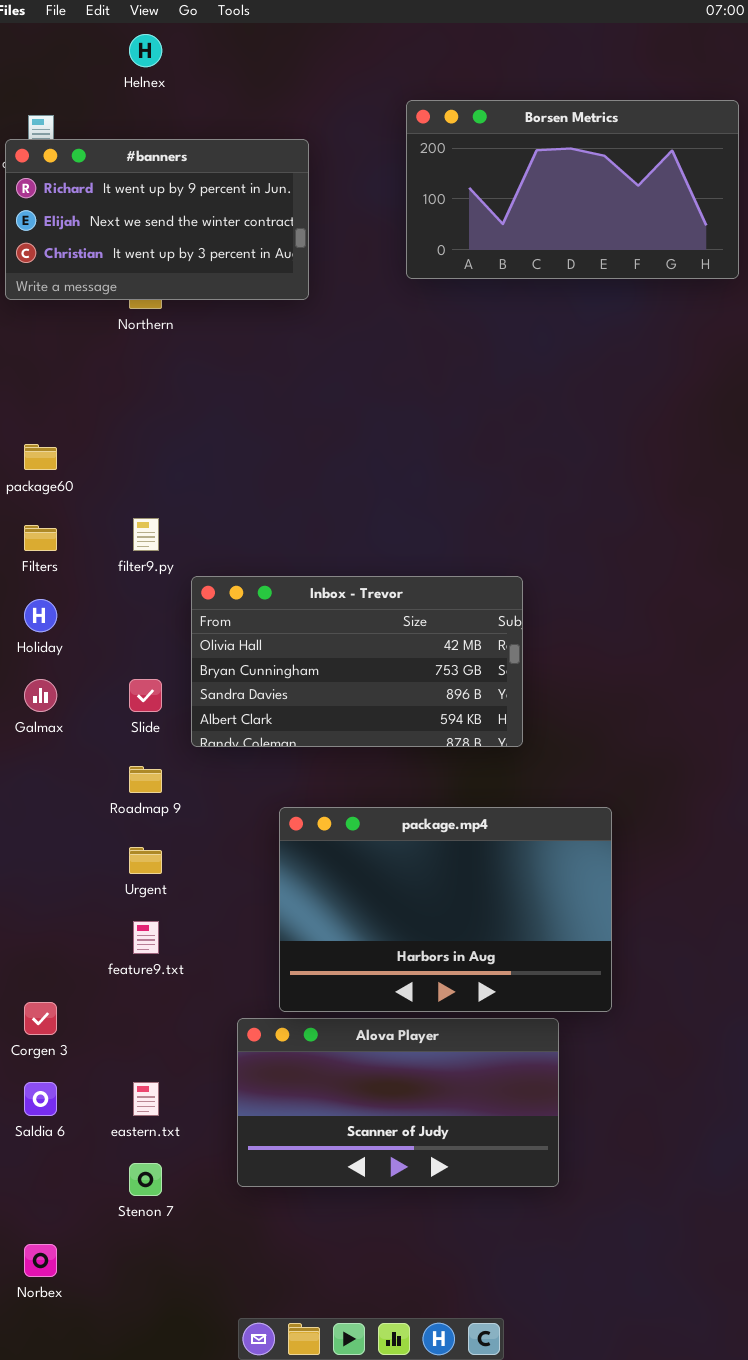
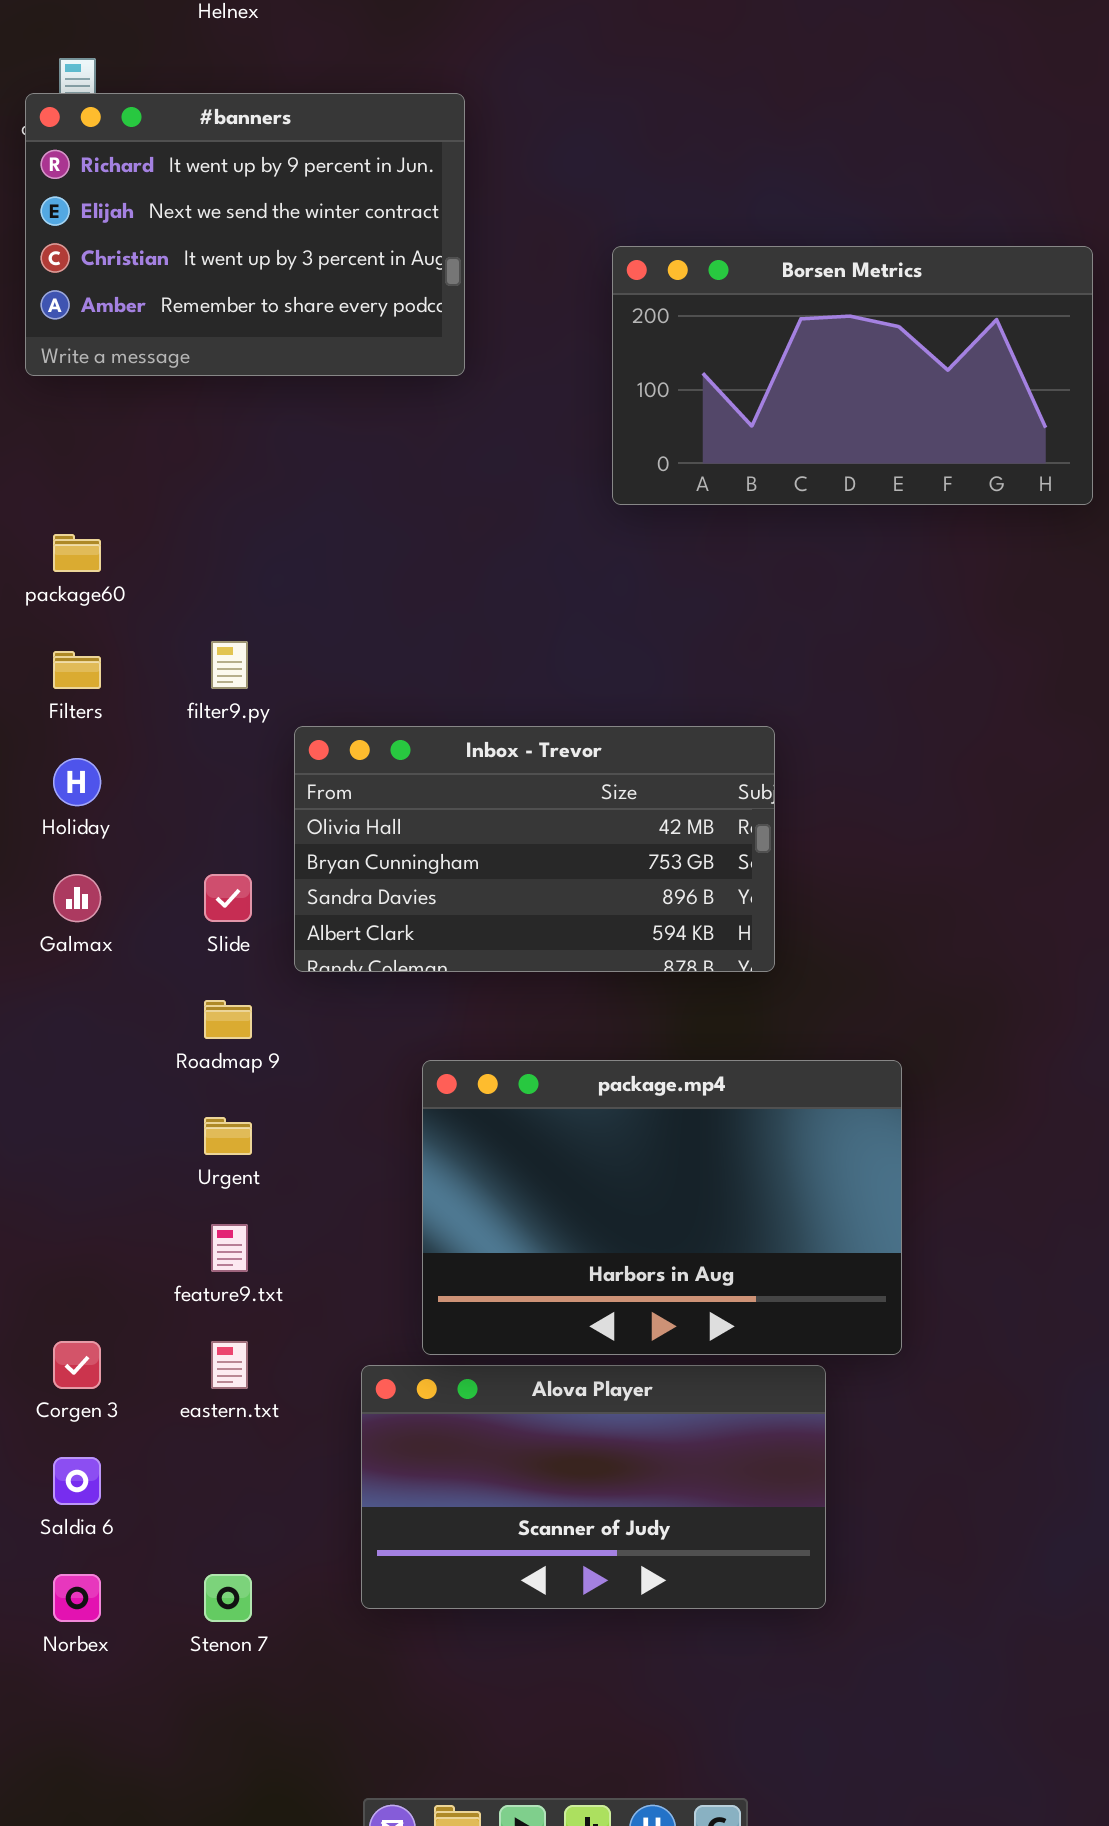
Borsen Metrics: [406,100,739,279] -> [612,246,1093,505], moved
#banners: [5,139,309,300] -> [25,93,465,376], resized
eastern.txt: [133,1082,159,1116] -> [211,1341,248,1389], moved
Norbex: [24,1244,57,1277] -> [53,1574,101,1622], moved

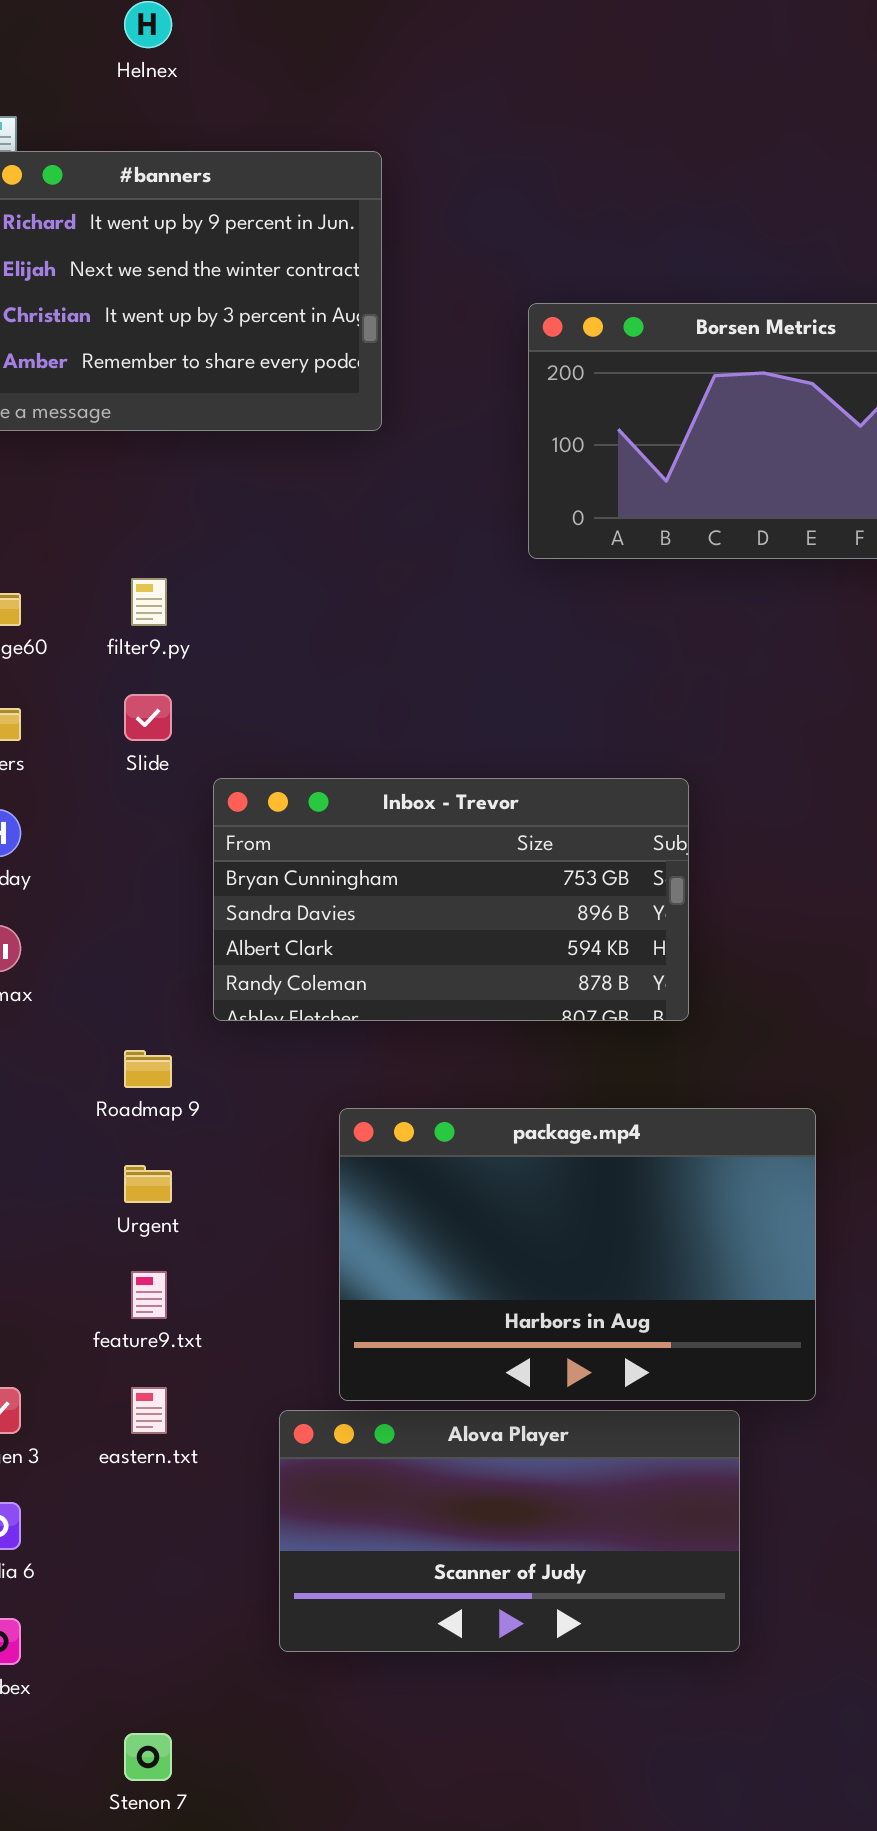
filter9.py: [211,641,248,689] -> [131,578,167,626], moved
Inbox - Trevor: [294,726,775,972] -> [213,778,689,1021], scrolled down 1 row
Slide: [204,874,252,922] -> [124,694,172,741], moved
Stenon 7: [204,1574,252,1622] -> [124,1733,172,1781], moved

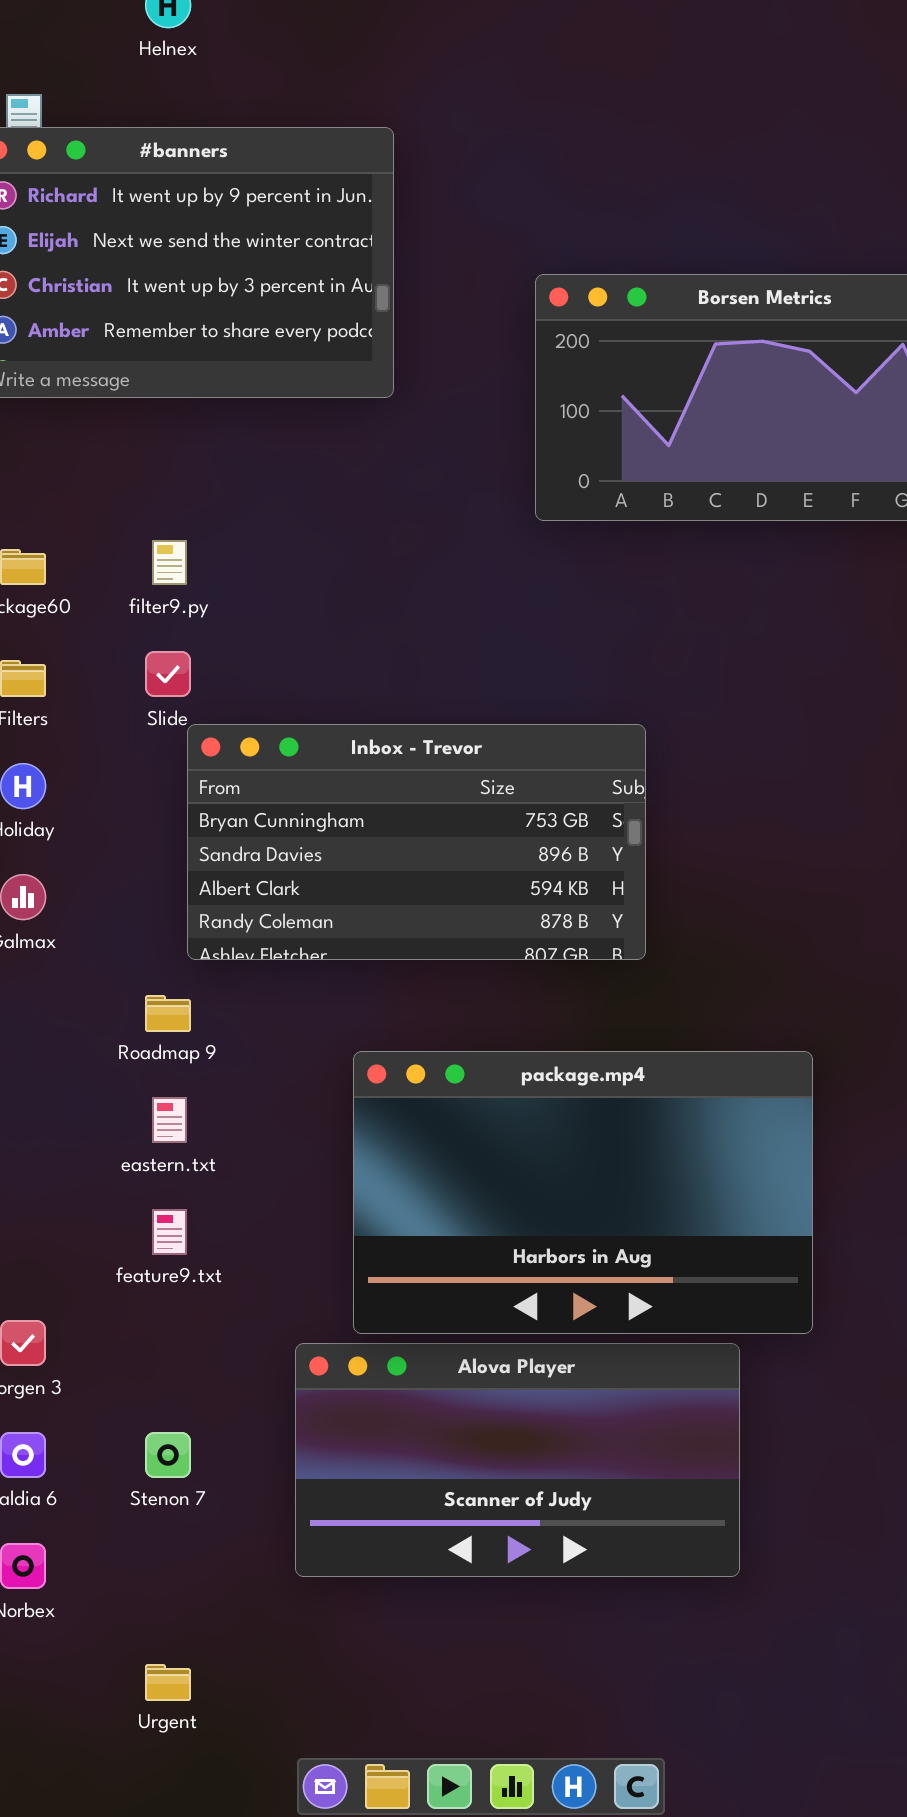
Inbox - Trevor: [213,778,689,1021] -> [187,724,646,960], moved
Urgent: [124,1165,172,1203] -> [145,1664,191,1701], moved
eastern.txt: [131,1387,167,1434] -> [152,1097,187,1143], moved
Stenon 7: [124,1733,172,1781] -> [145,1432,191,1478], moved

